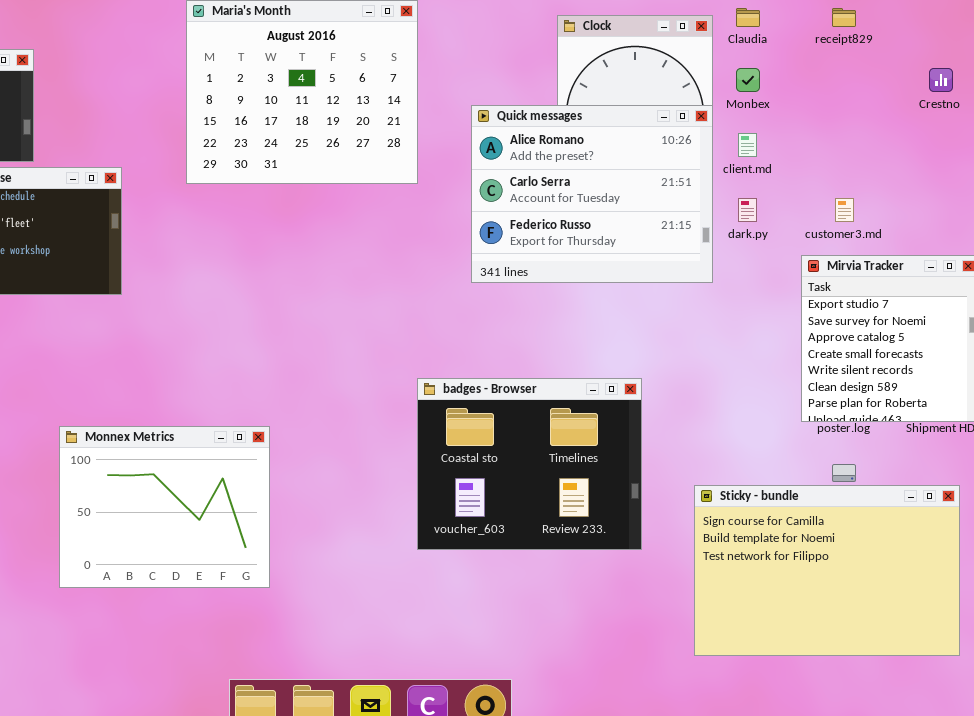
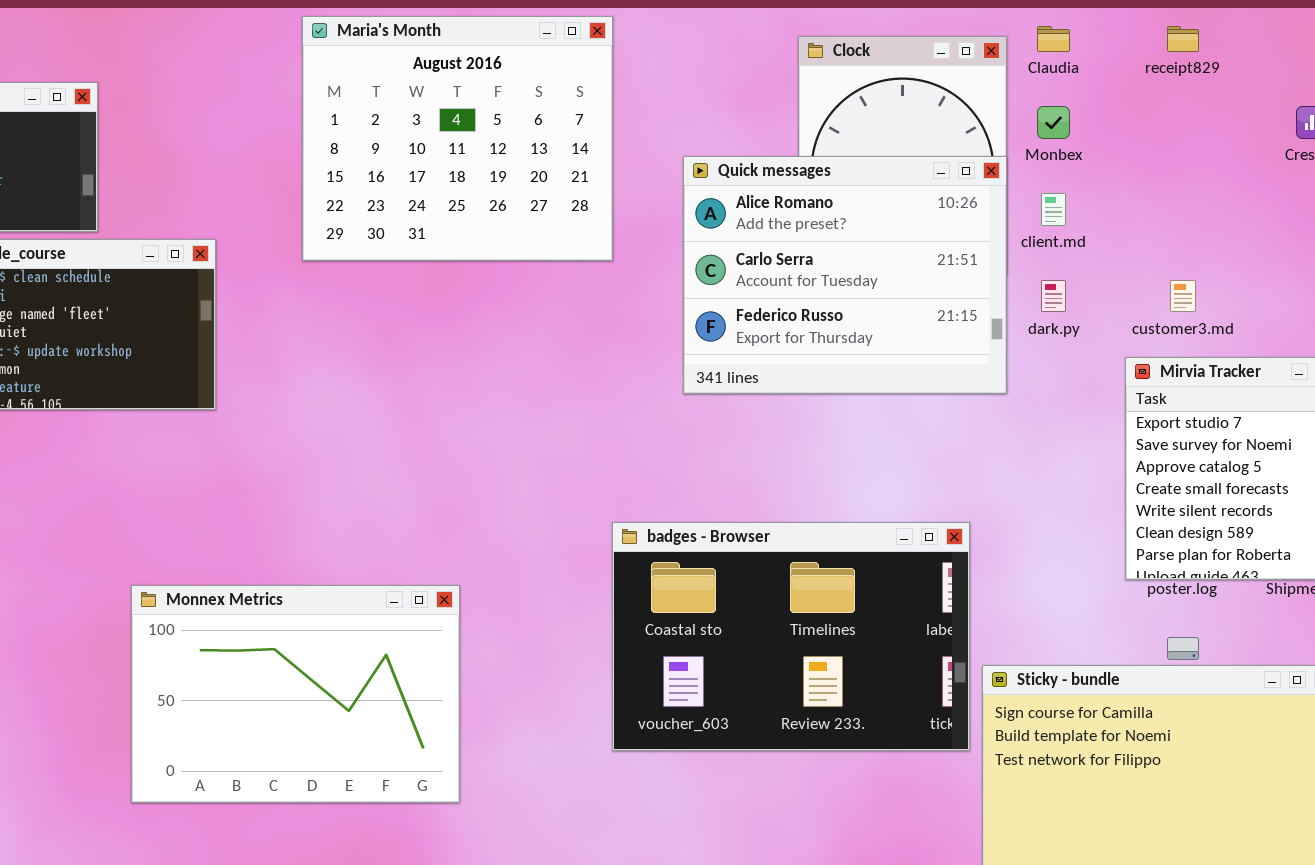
badges - Browser: [417,378,642,550] -> [612,522,970,751], resized
Monnex Metrics: [59,426,270,588] -> [131,585,460,803], resized

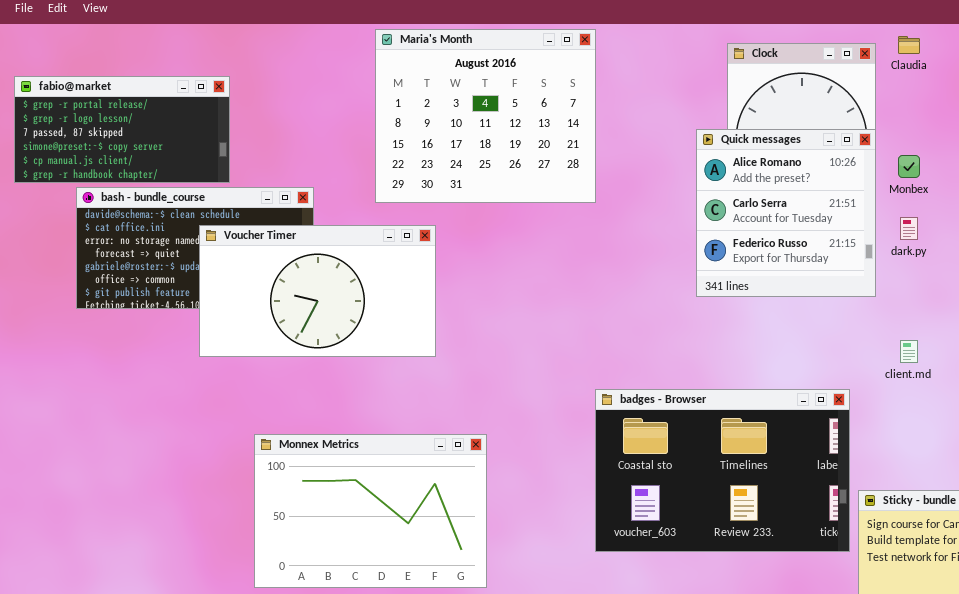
Monbex: [1037,106,1070,139] -> [898,155,920,178], moved
Quick messages: [683,156,1007,394] -> [696,129,876,297], resized
client.md: [1041,193,1066,226] -> [900,340,918,363], moved
Voucher Timer: none -> [199,225,436,357], opened

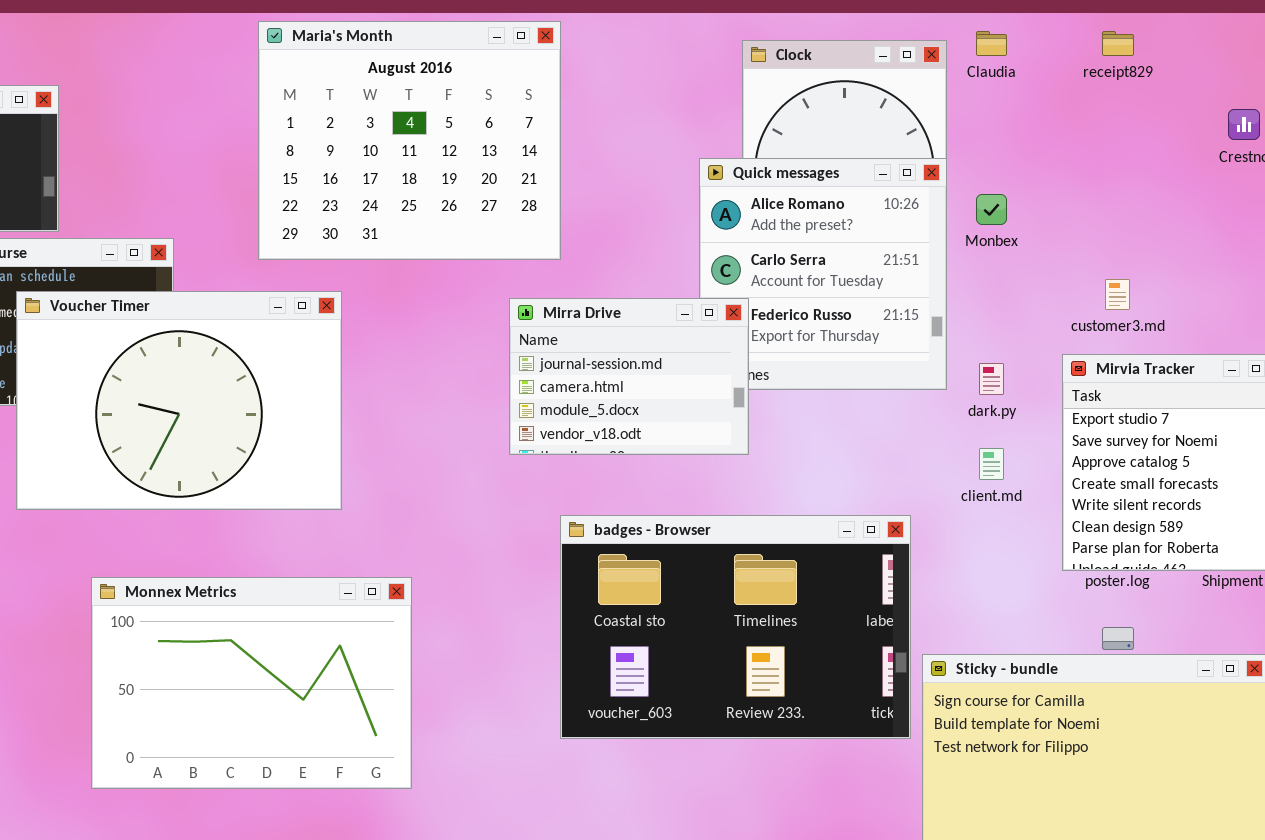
dark.py: [900,217,918,240] -> [979,363,1004,395], moved
Voucher Timer: [199,225,436,357] -> [16,291,342,510], resized
Mirra Drive: none -> [509,298,749,455], opened

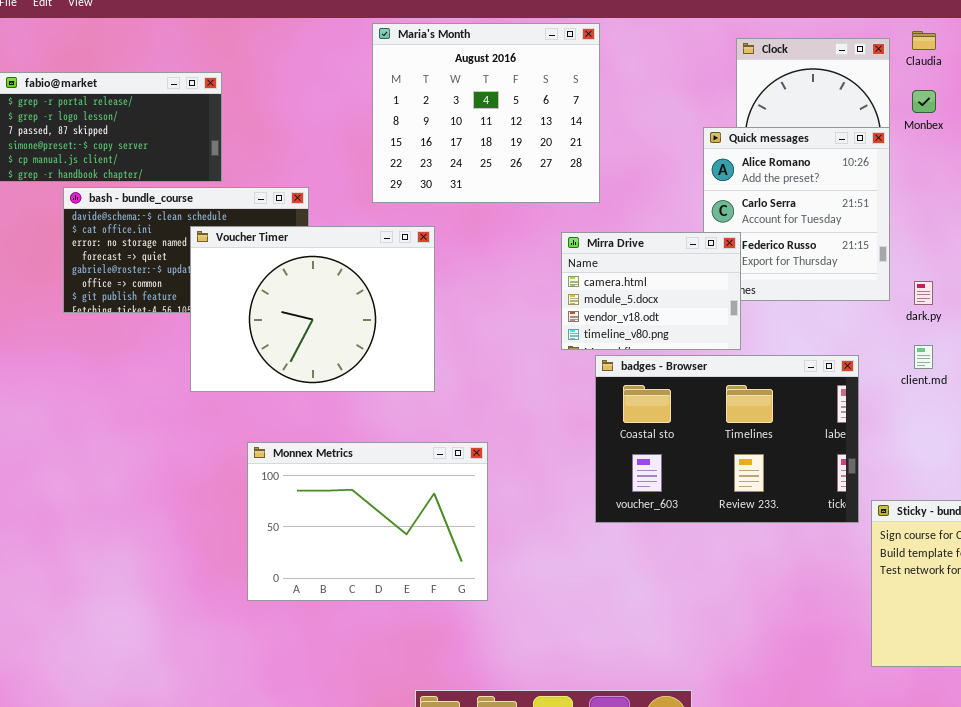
Monbex: [976,194,1007,225] -> [912,90,936,113], moved
Mirra Drive: [509,298,749,455] -> [561,232,741,350], scrolled down 1 row
badges - Browser: [560,515,911,739] -> [595,355,859,523], moved

